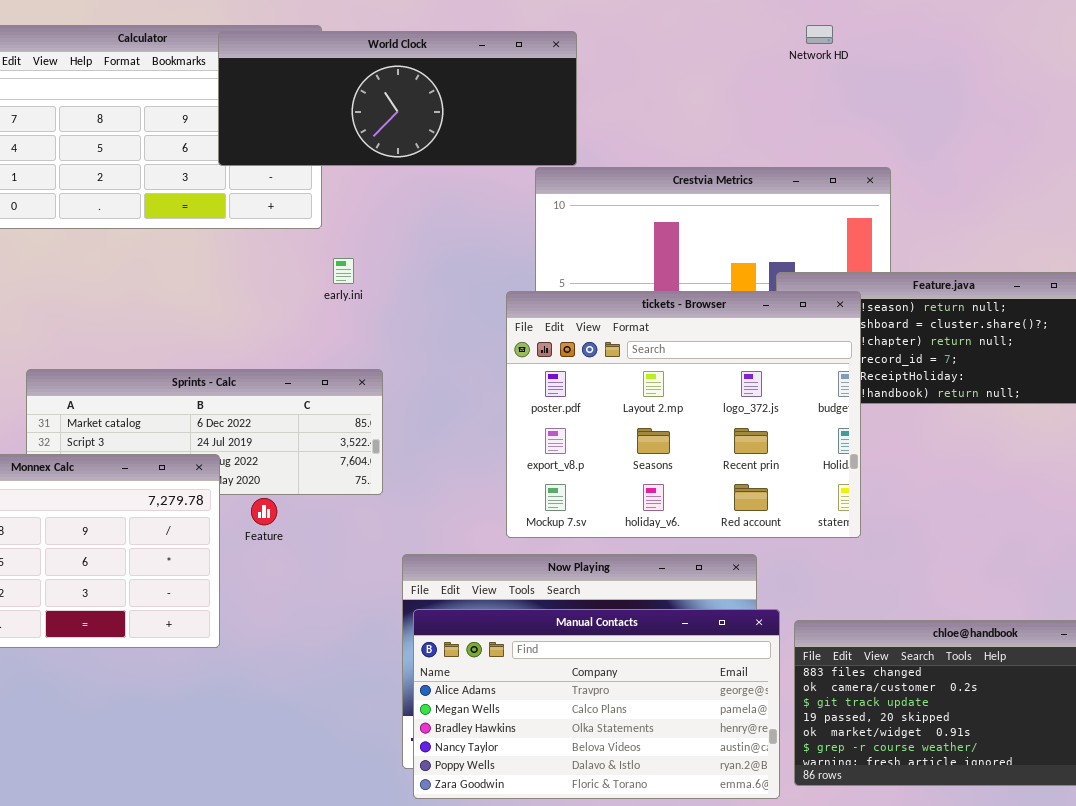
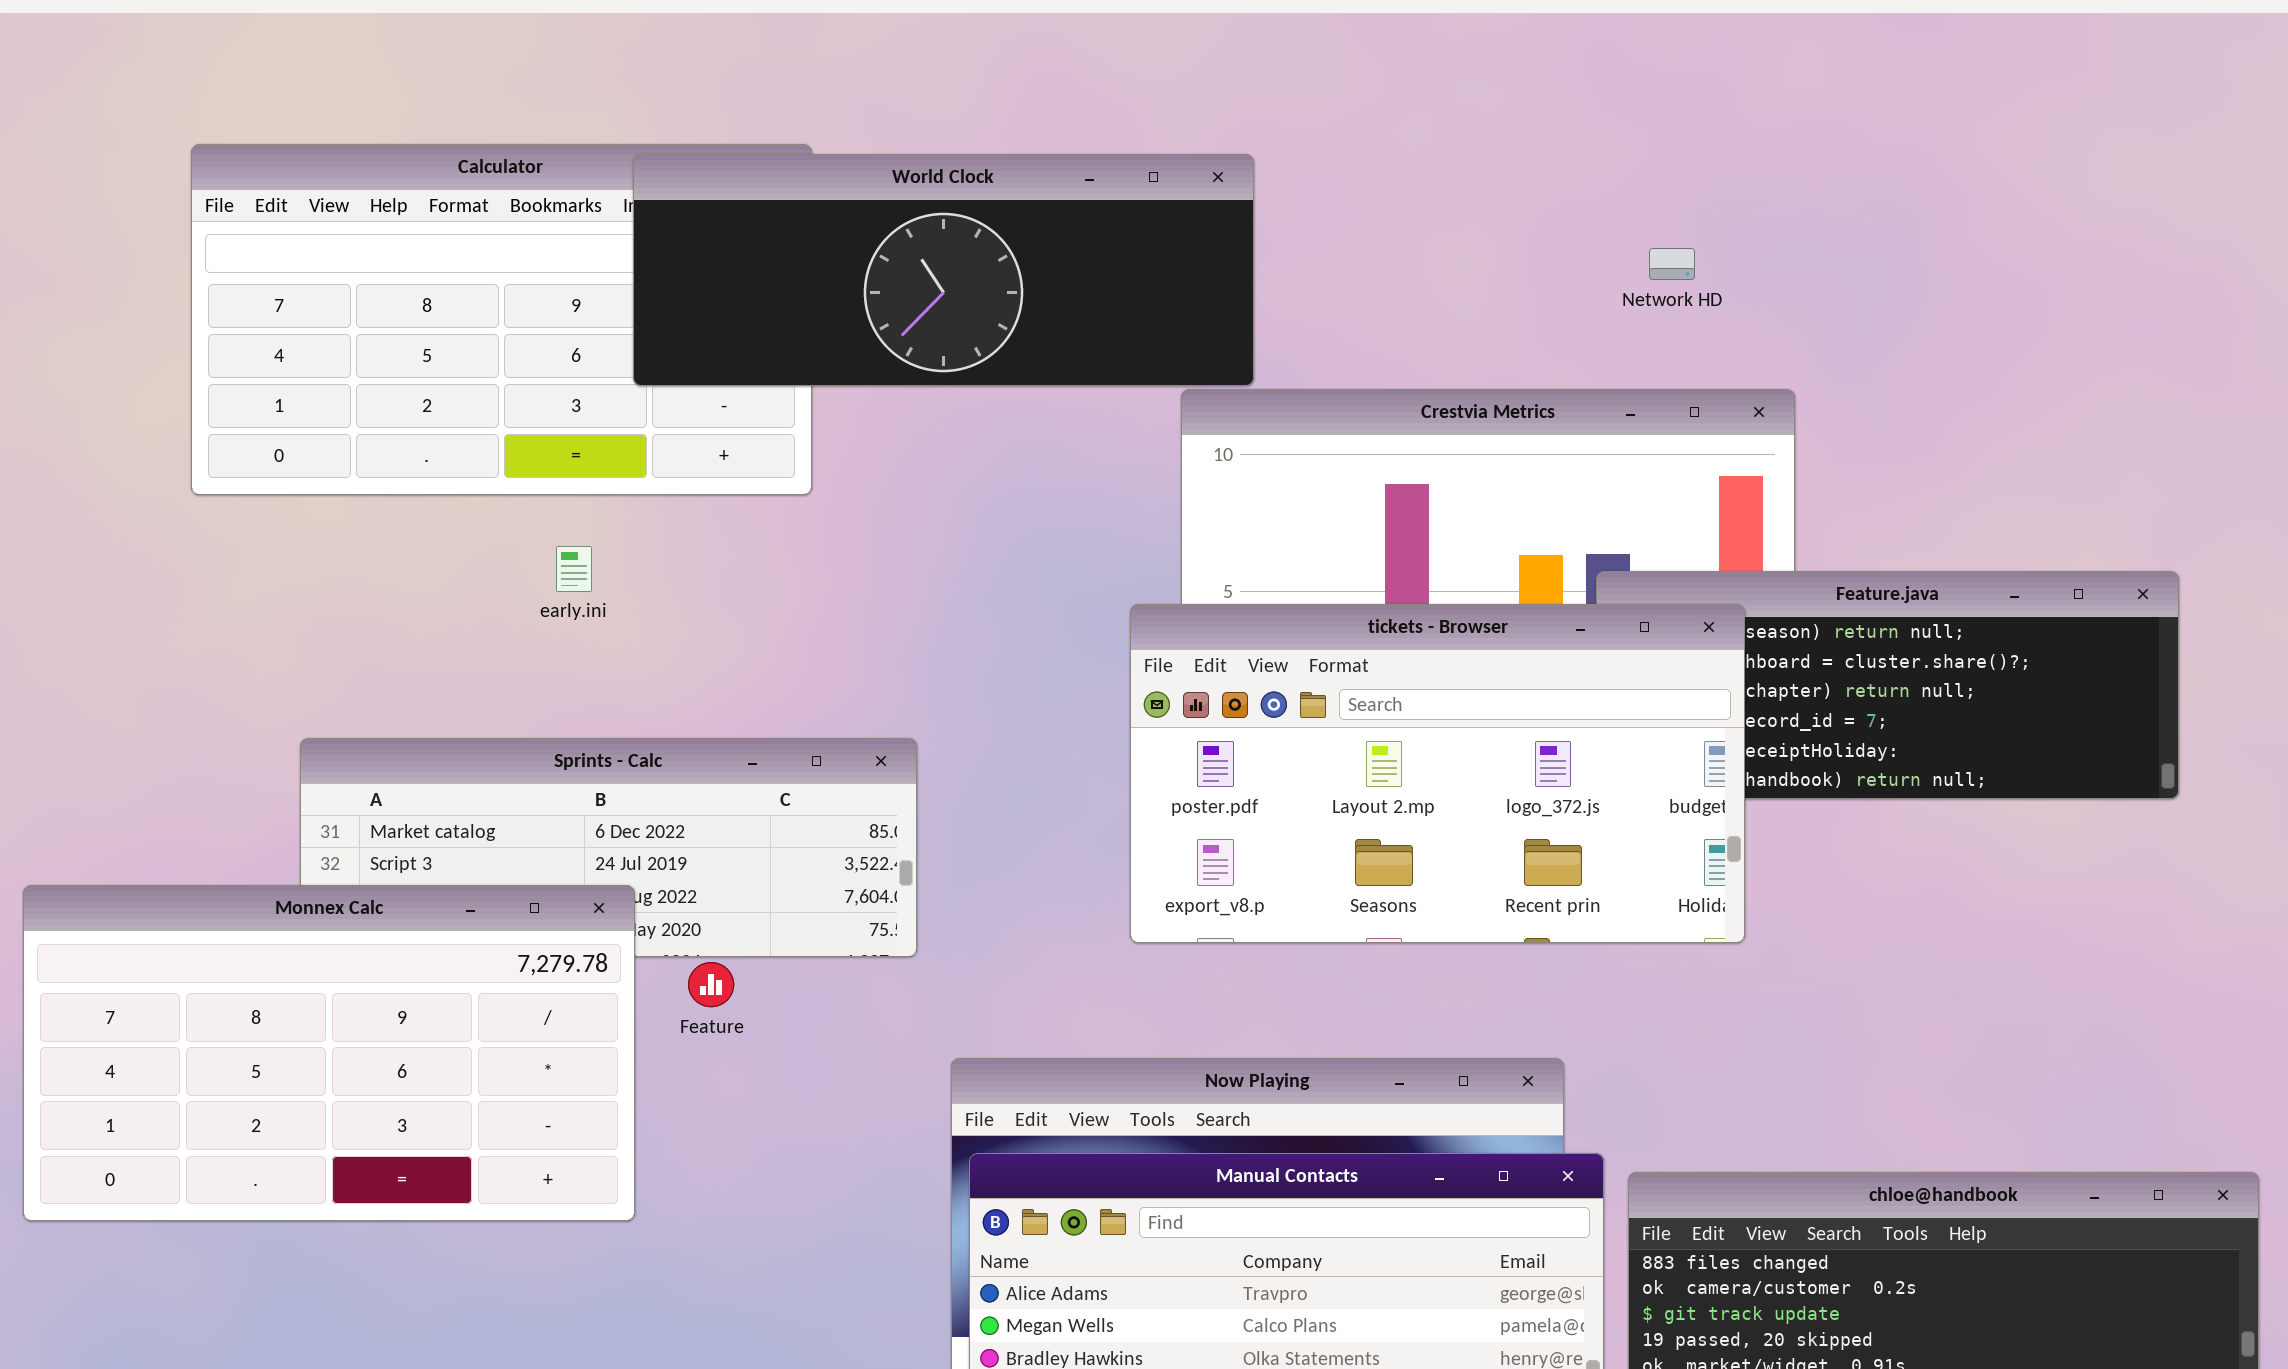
Network HD: [806,25,833,44] -> [1649,248,1695,280], moved
early.ini: [333,258,354,284] -> [556,546,592,592], moved
tickets - Browser: [506,291,861,538] -> [1130,604,1745,943], resized

